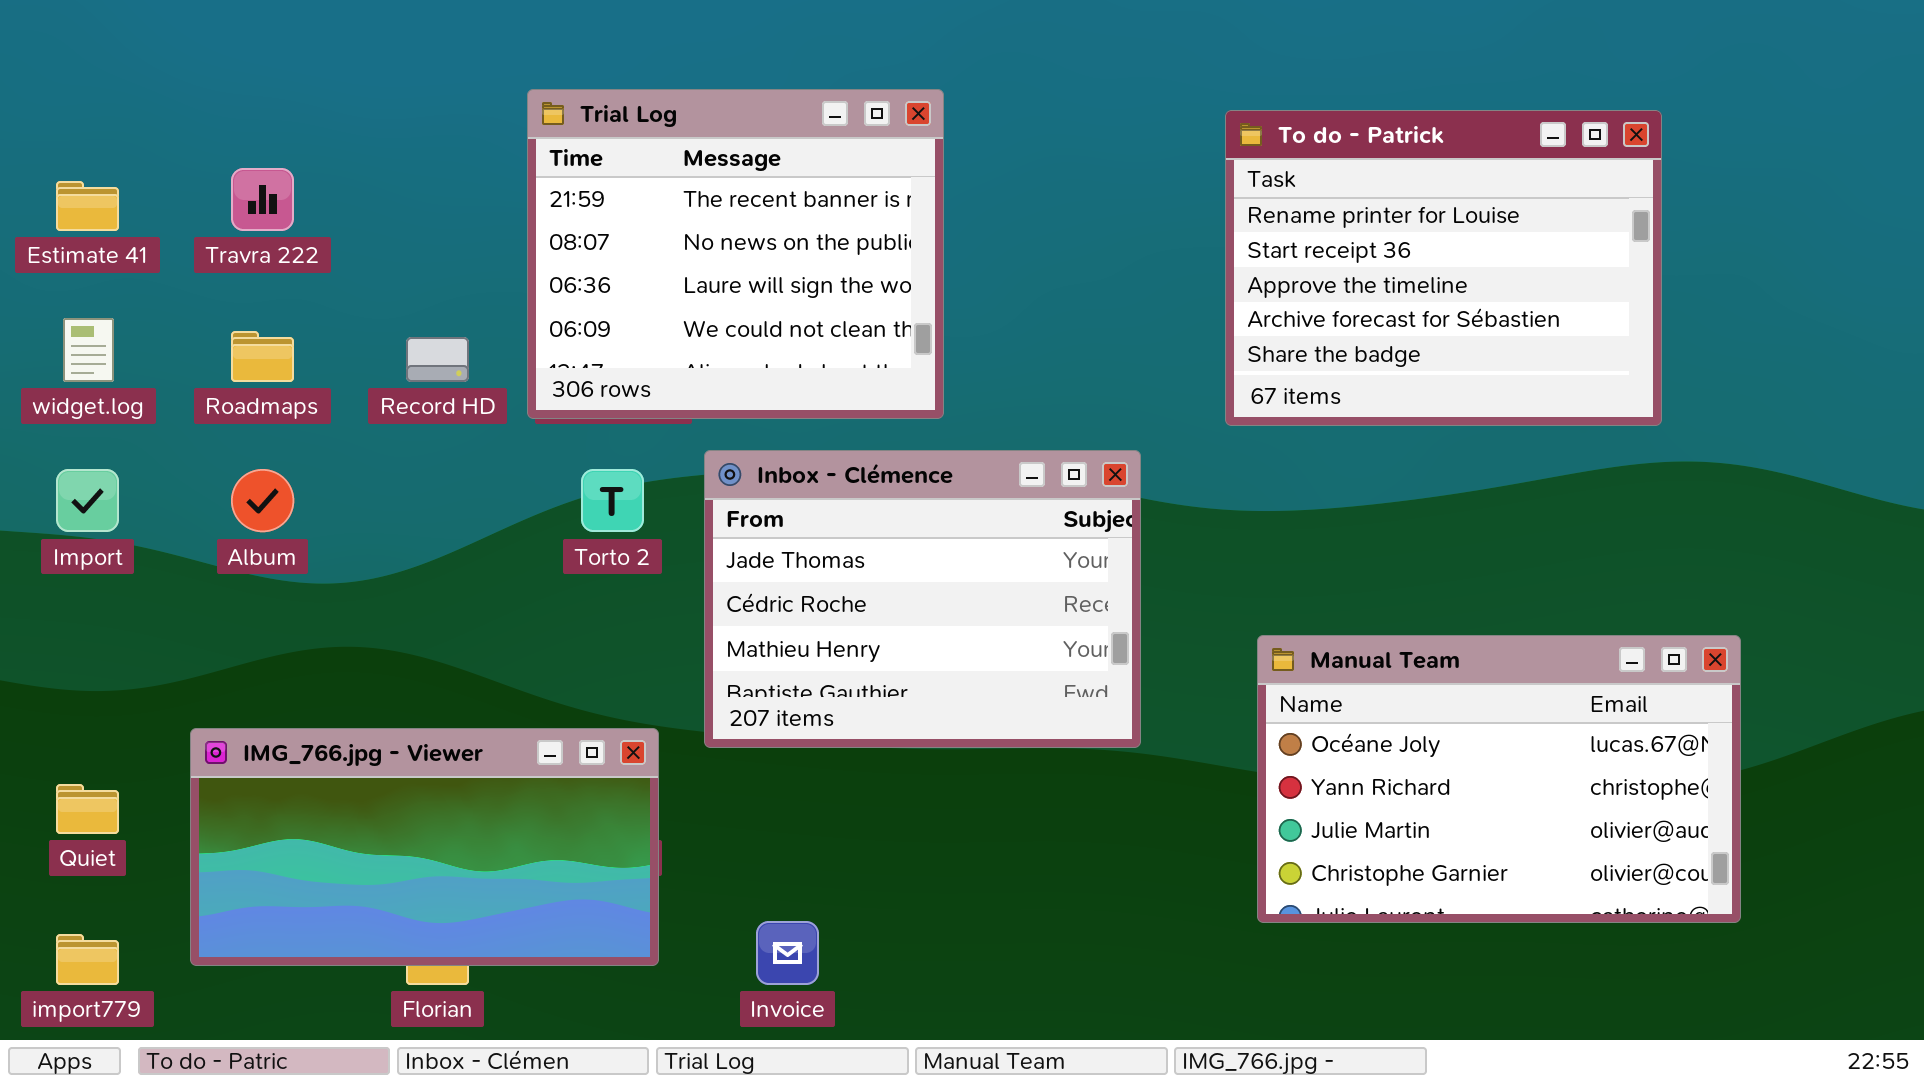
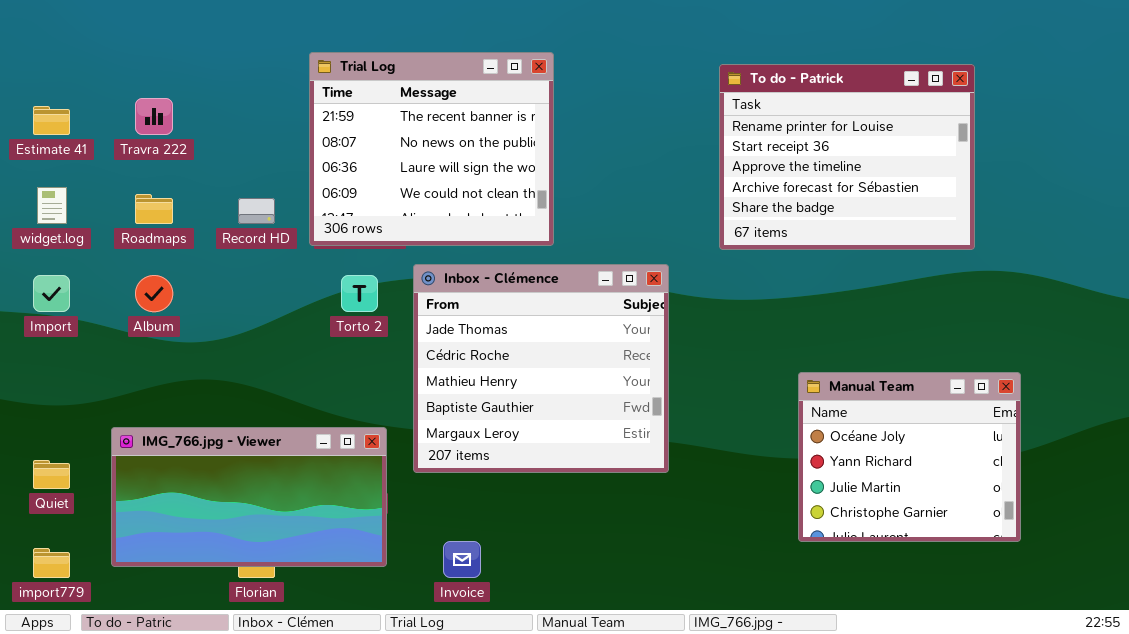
Inbox - Clémence: [704,450,1141,748] -> [413,264,669,473], resized
Manual Team: [1257,635,1741,923] -> [798,372,1021,542], resized

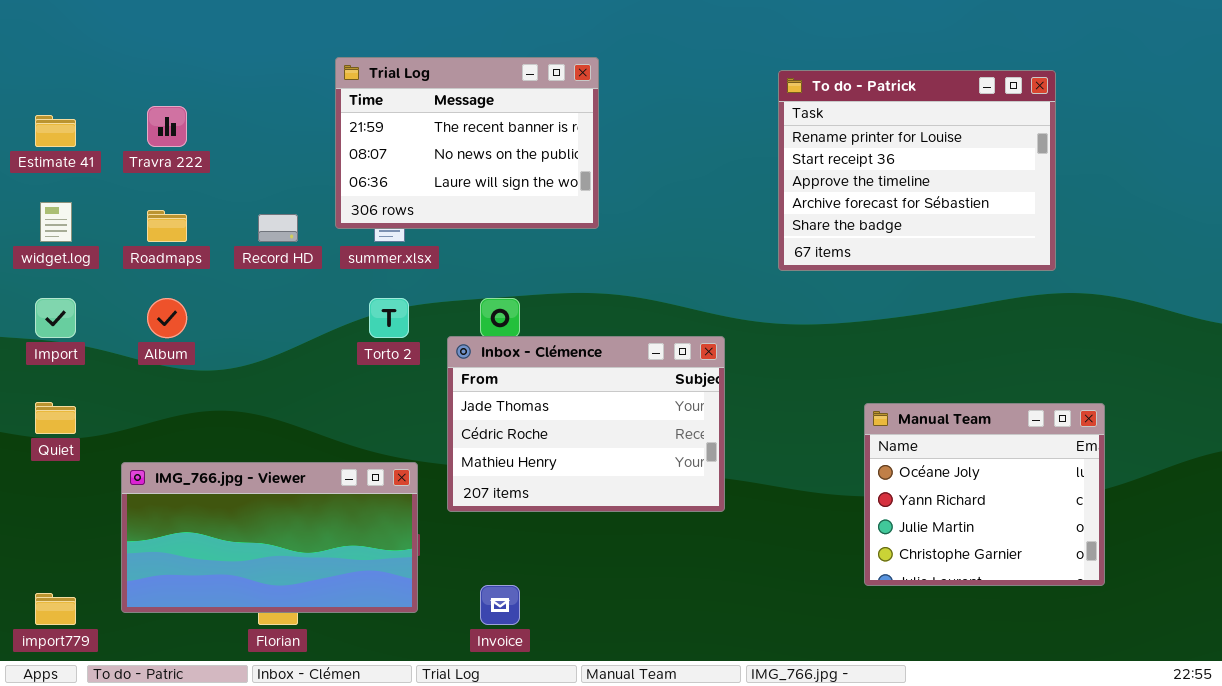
Trial Log: [309,52,554,246] -> [335,57,599,229], resized
Inbox - Clémence: [413,264,669,473] -> [447,336,725,512], resized
Quiet: [33,460,70,489] -> [35,402,76,434], moved

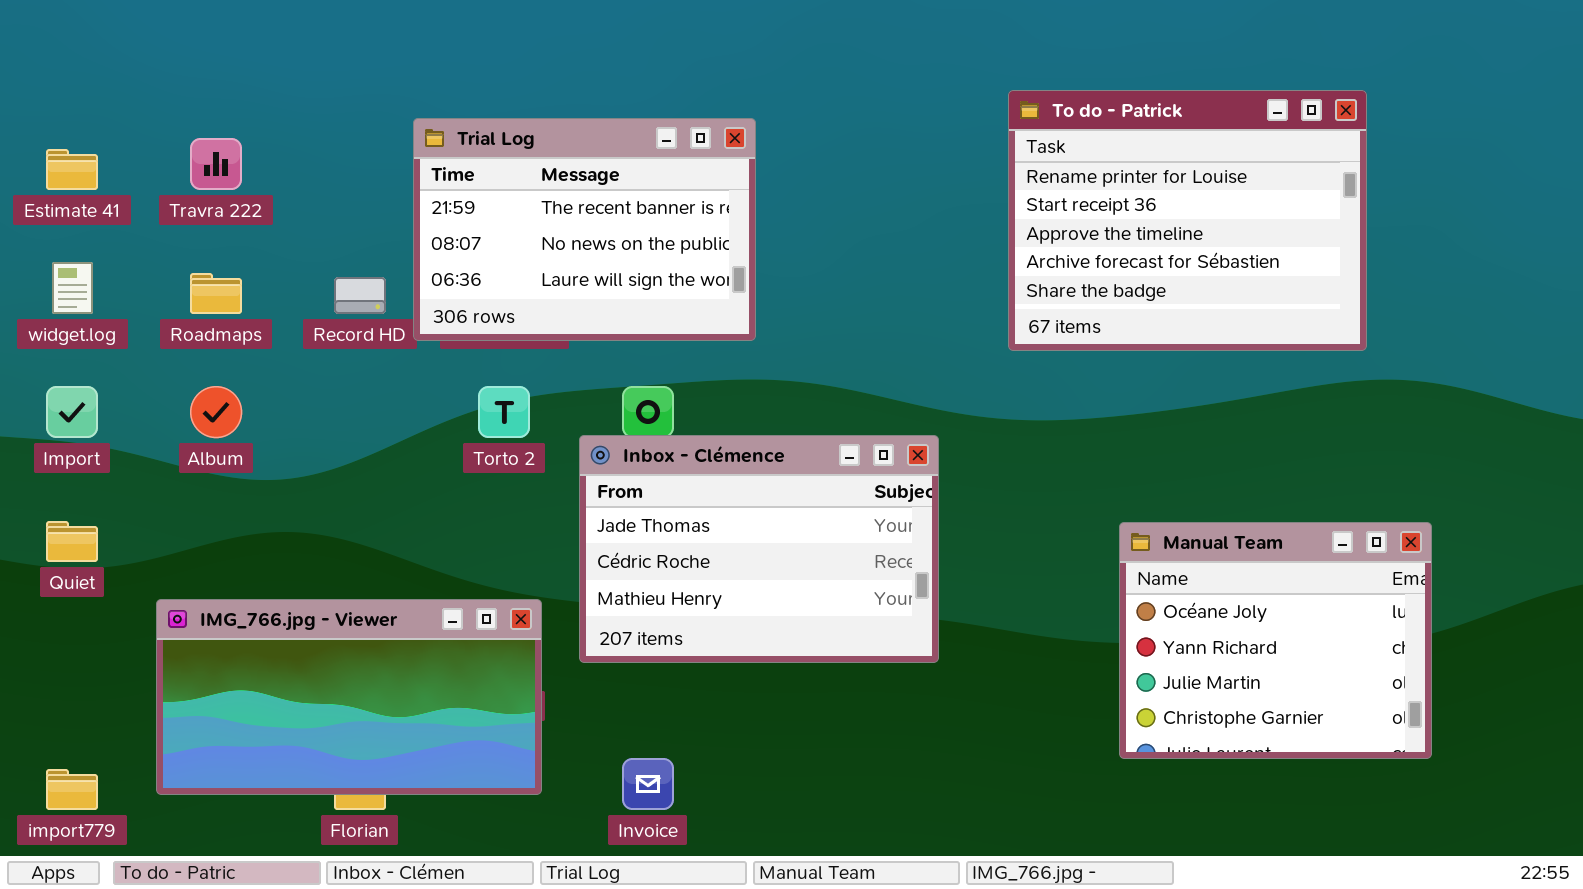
Trial Log: [335,57,599,229] -> [413,118,756,341], moved

